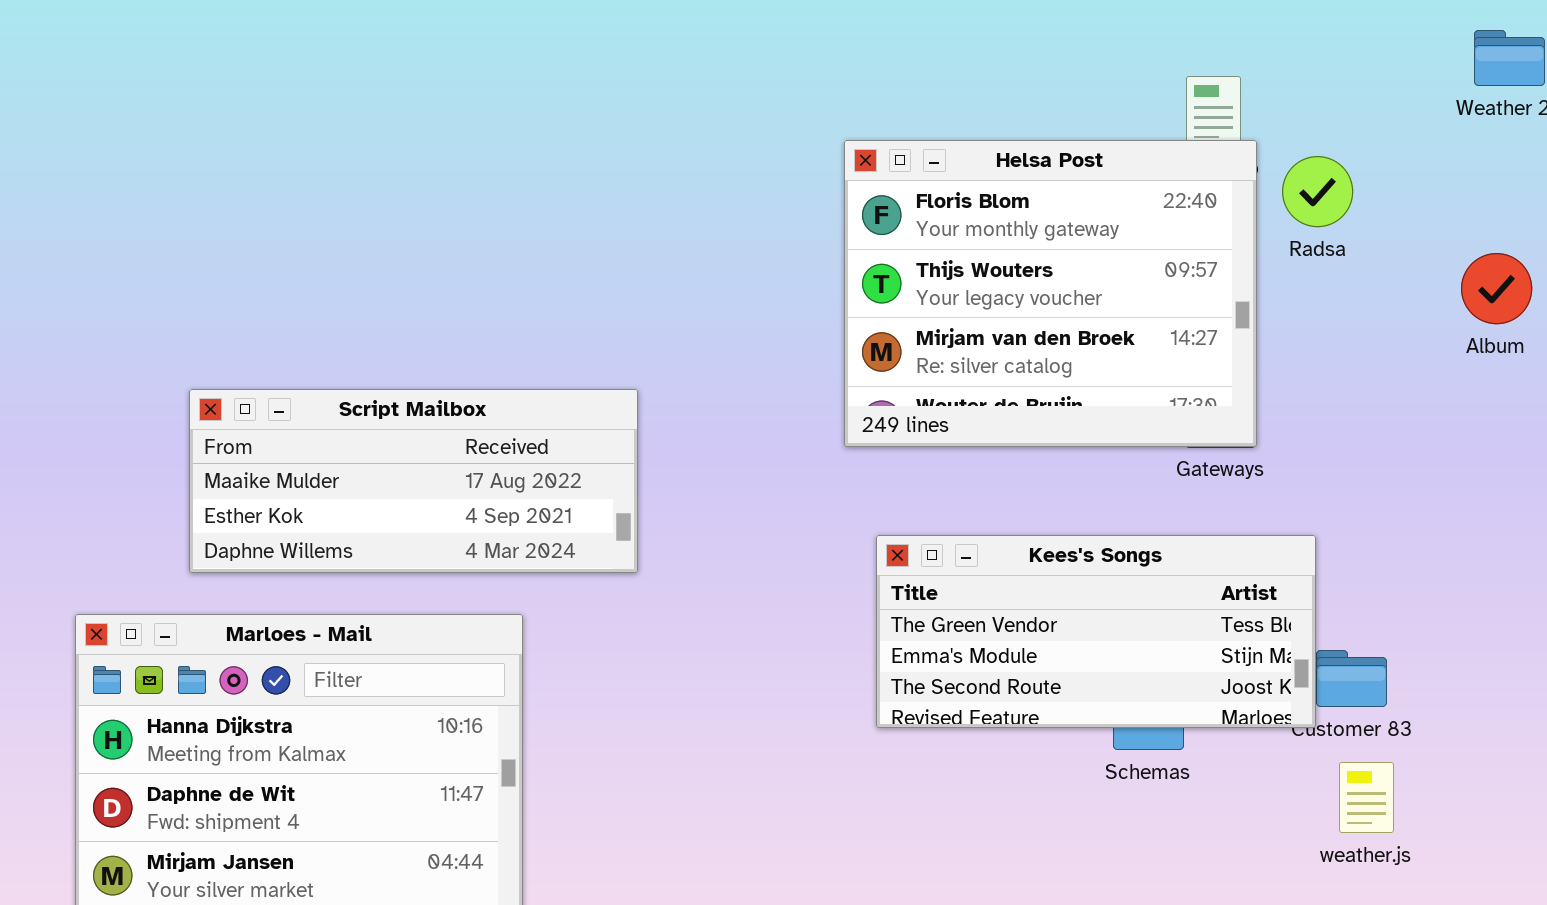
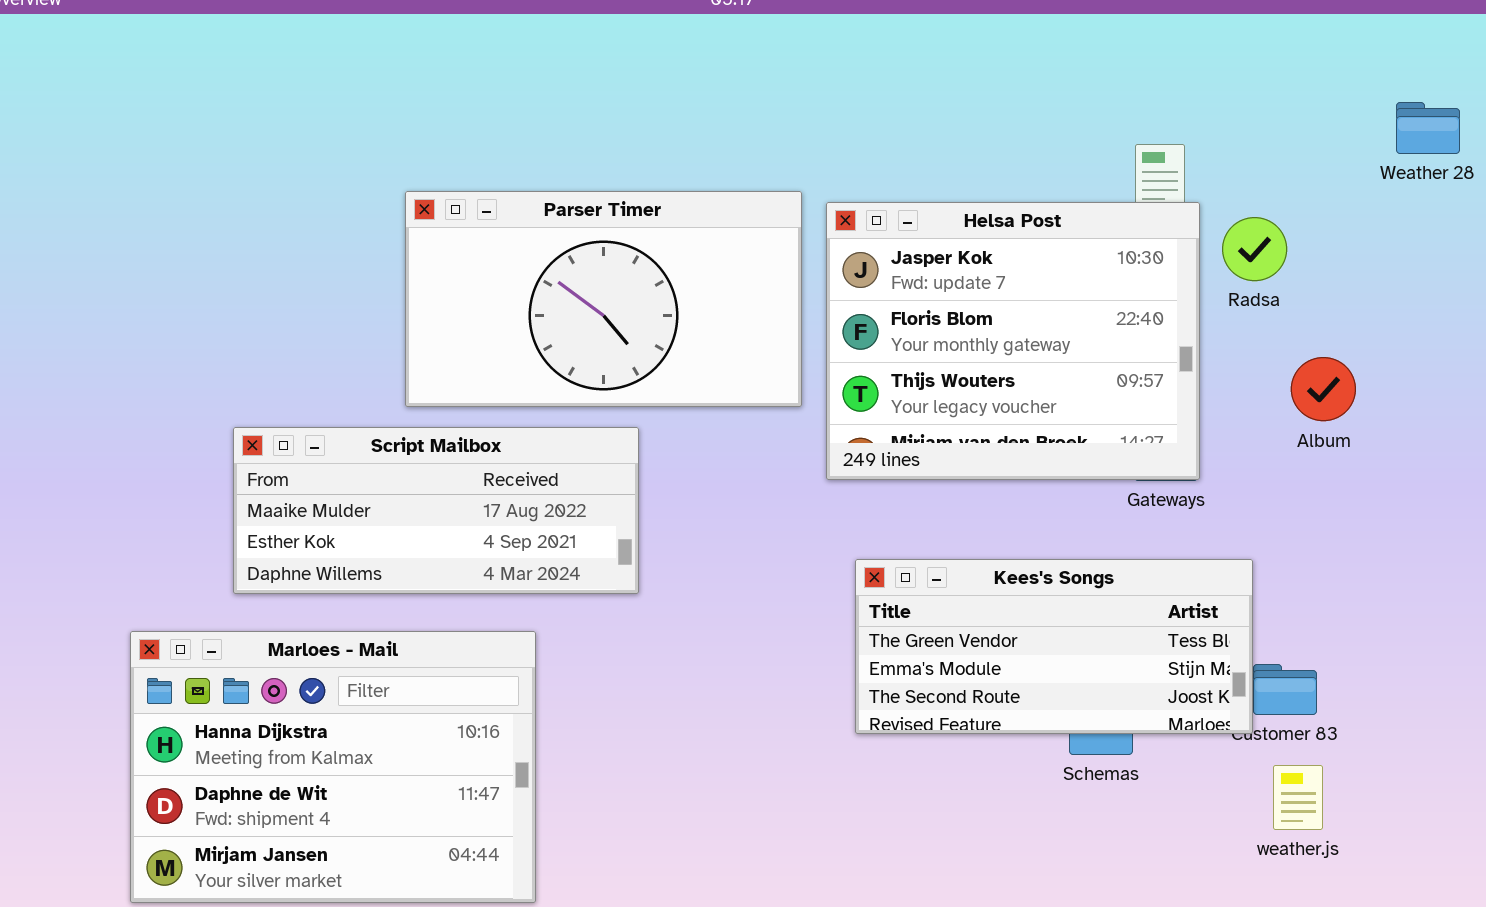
Parser Timer: none -> [405,191,802,407], opened
Helsa Post: [844,140,1257,447] -> [826,202,1200,480], scrolled up 1 row
Album: [1461,253,1532,324] -> [1291,357,1356,421], moved

